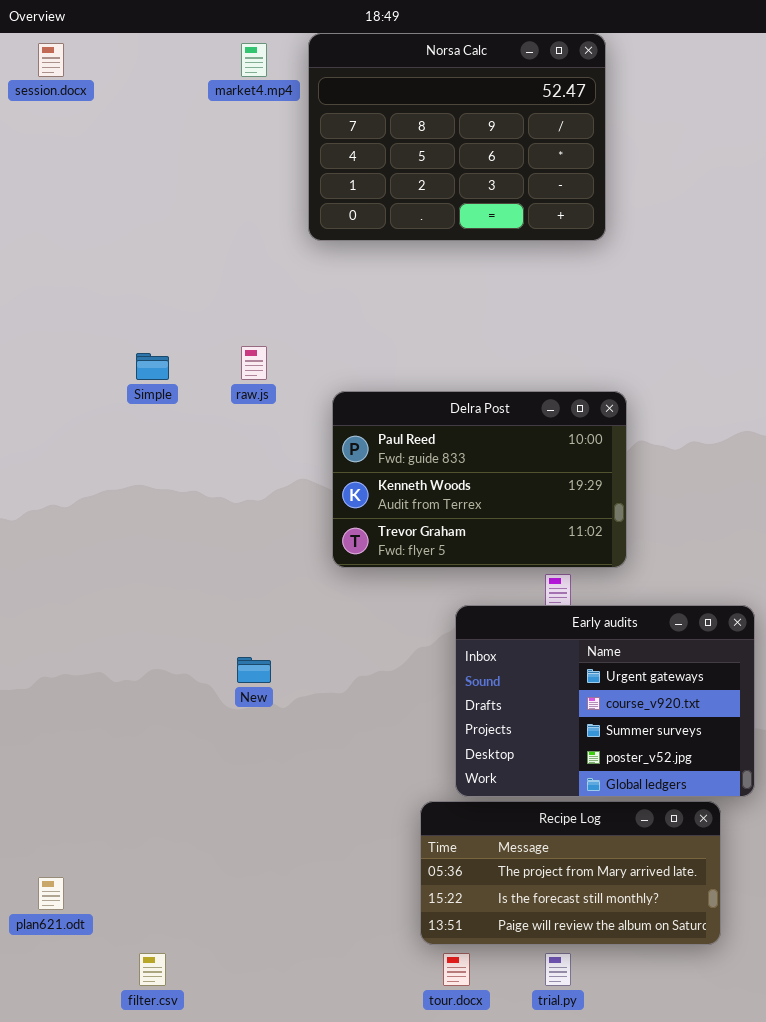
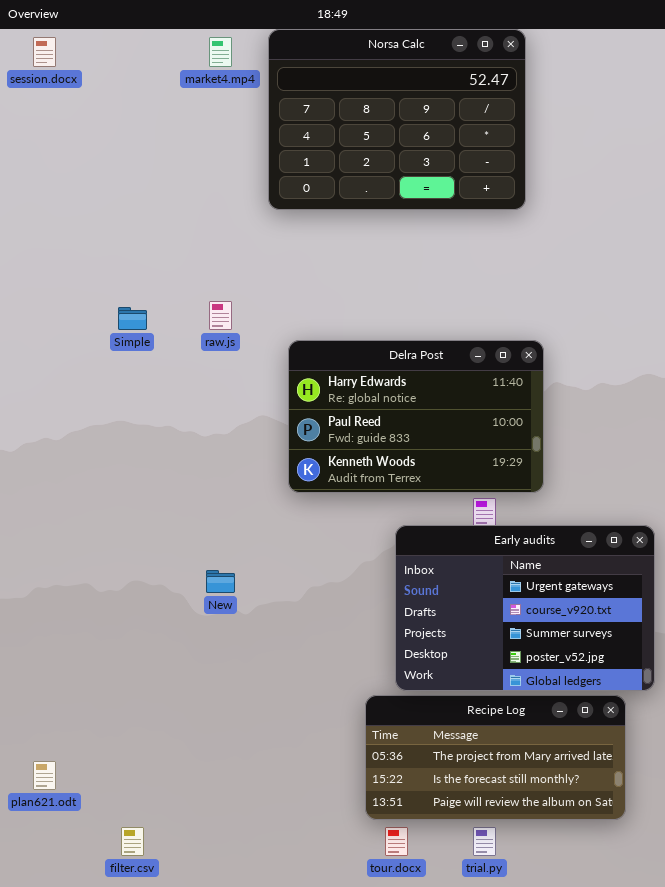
Delra Post: [332,391,627,568] -> [288,340,544,493], scrolled up 1 row

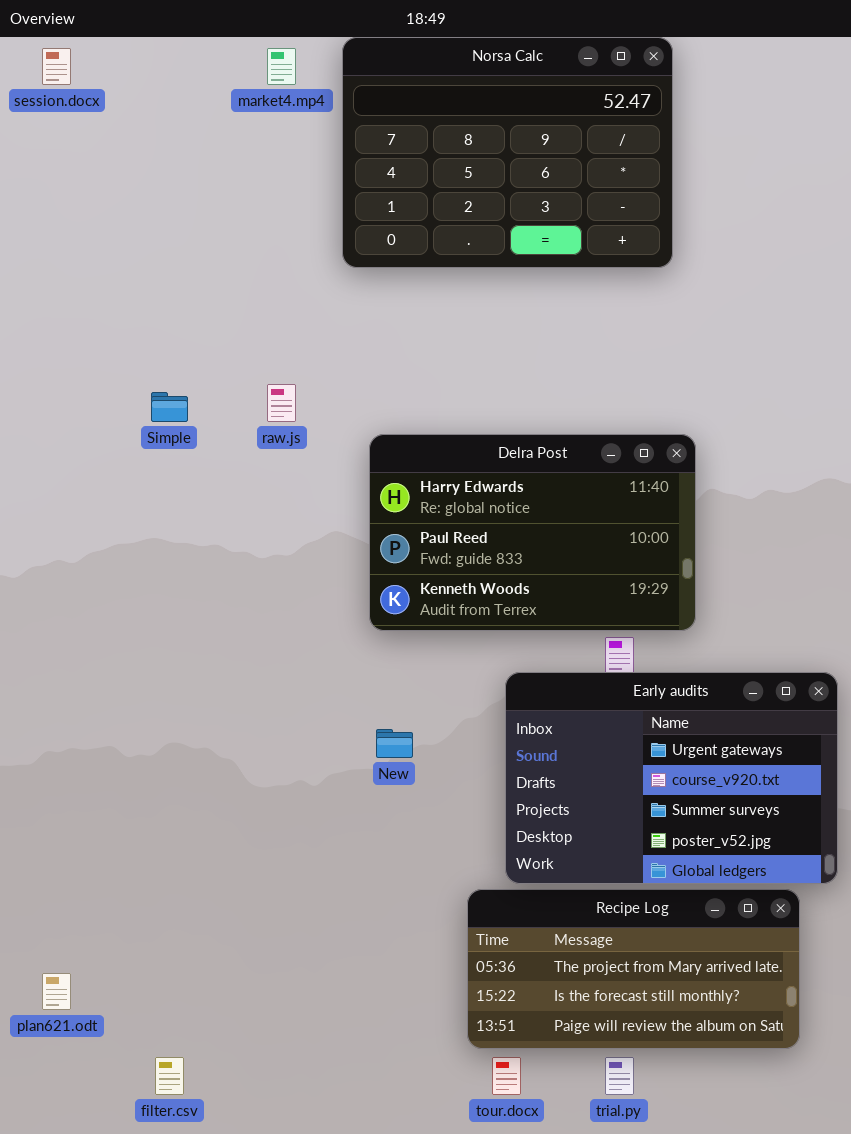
New: [206,570,235,593] -> [376,729,413,758], moved

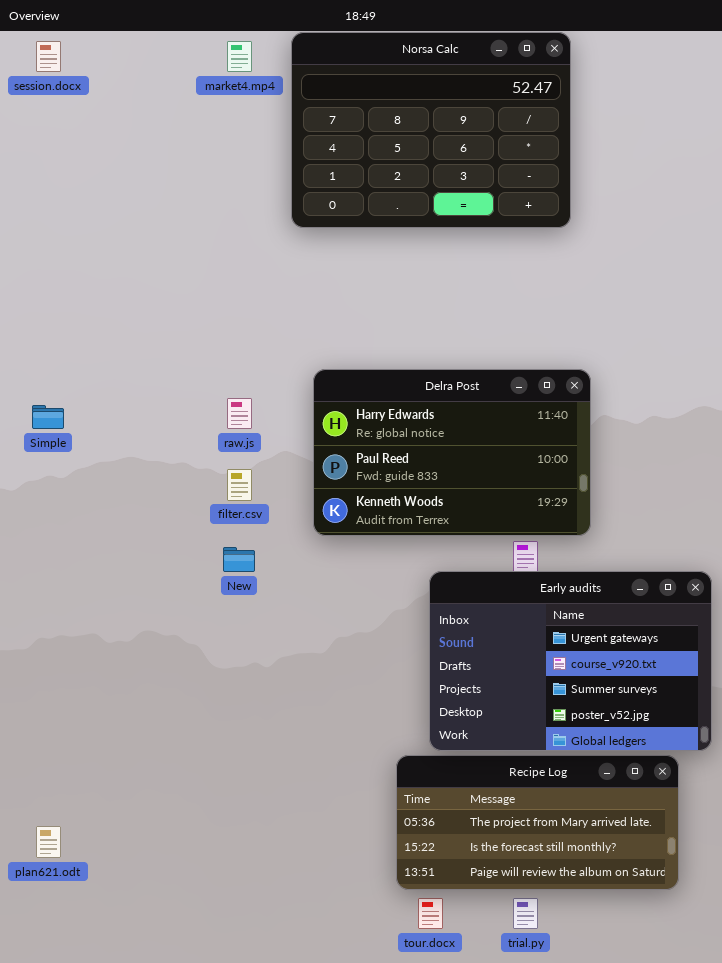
raw.js: [267,384,296,422] -> [227,398,252,429], moved
Simple: [151,392,188,422] -> [32,405,64,429], moved
New: [376,729,413,758] -> [223,547,255,572], moved
filter.csv: [155,1057,184,1095] -> [227,469,252,501], moved

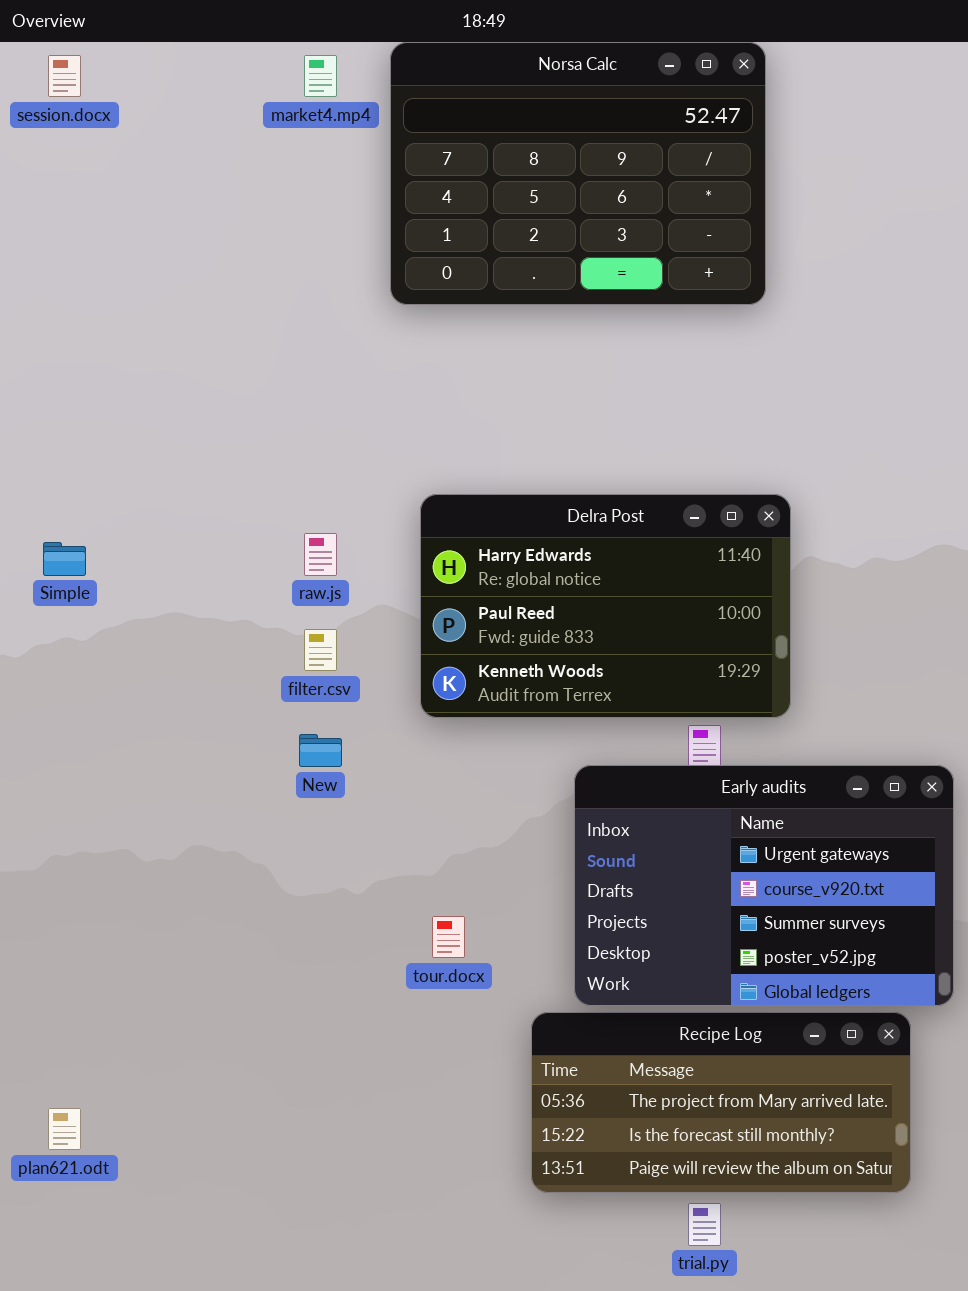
tour.docx: [418,898,443,929] -> [432,916,465,958], moved

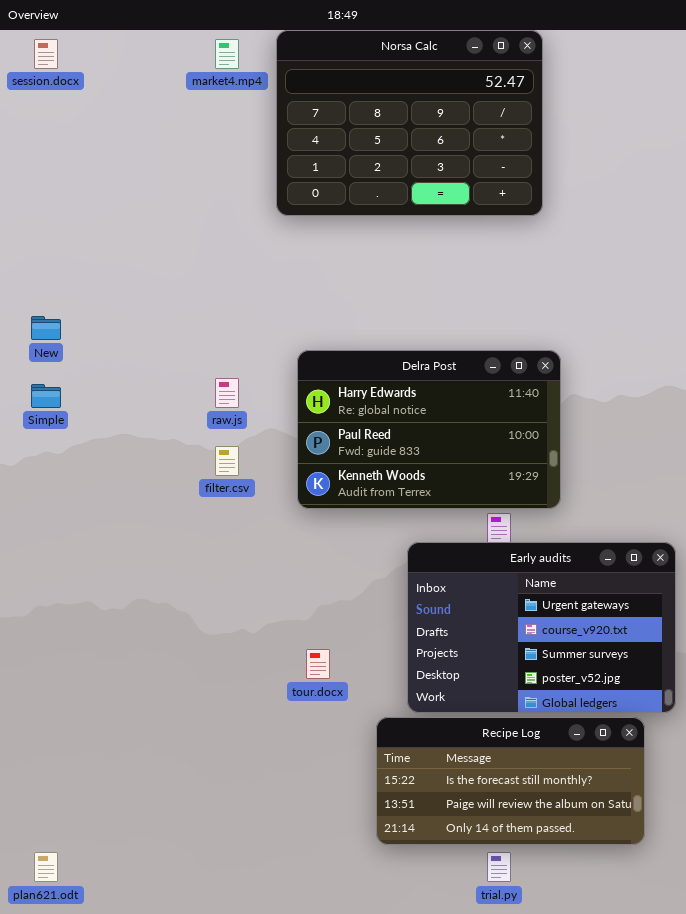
New: [299,734,342,767] -> [31,316,61,340], moved
Recipe Log: [531,1012,911,1193] -> [376,717,645,845], scrolled down 1 row
plan621.odt: [48,1108,81,1150] -> [34,852,58,882], moved

